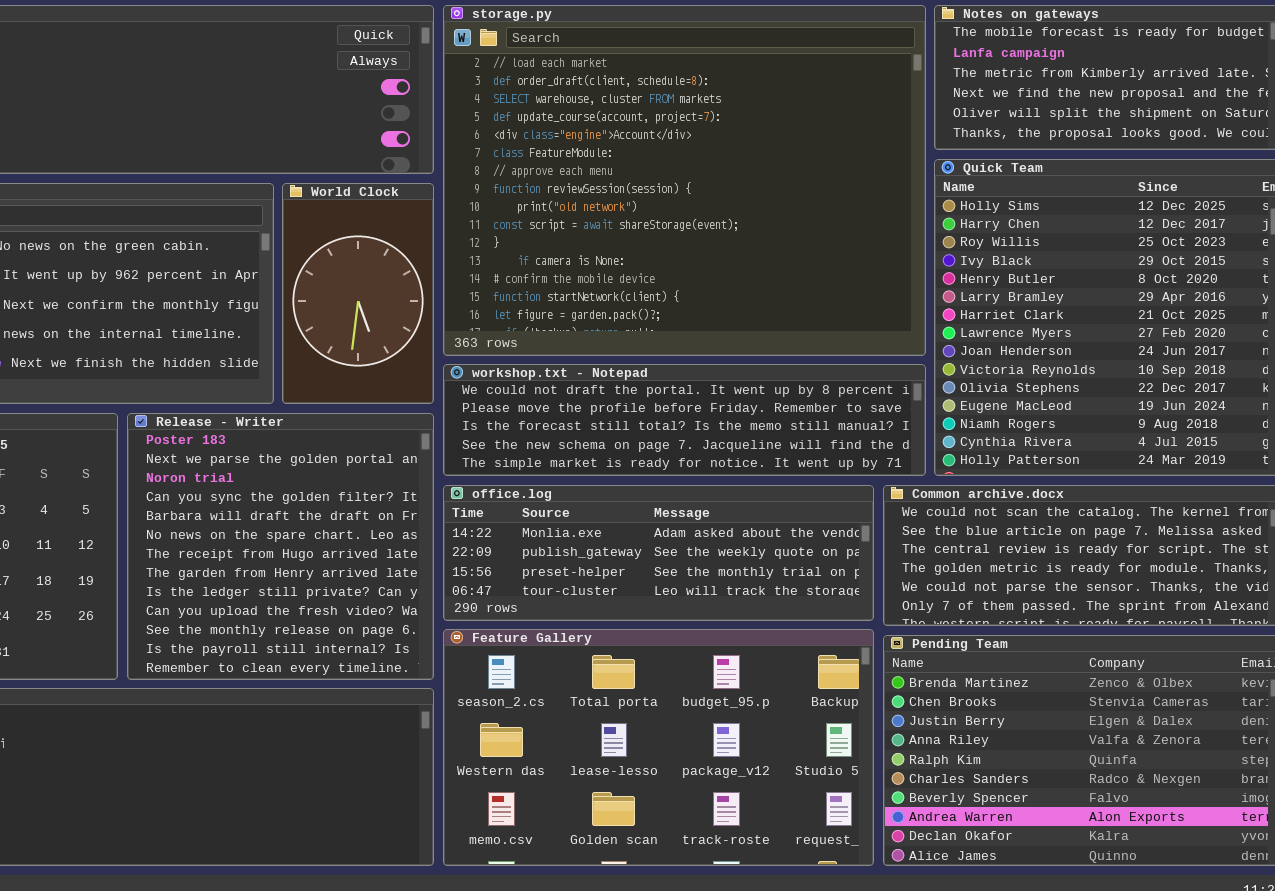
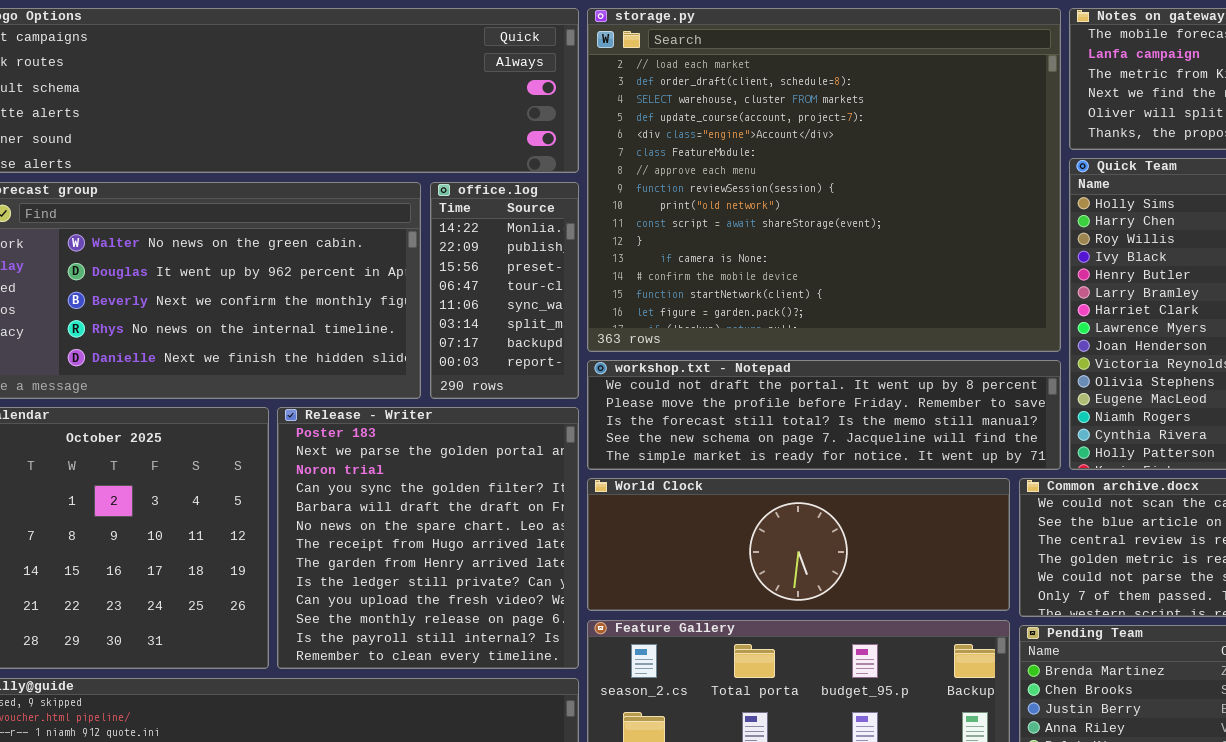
World Clock: [282,183,434,404] -> [587,478,1010,611], moved, resized
office.log: [443,485,874,621] -> [430,182,579,399], moved, resized

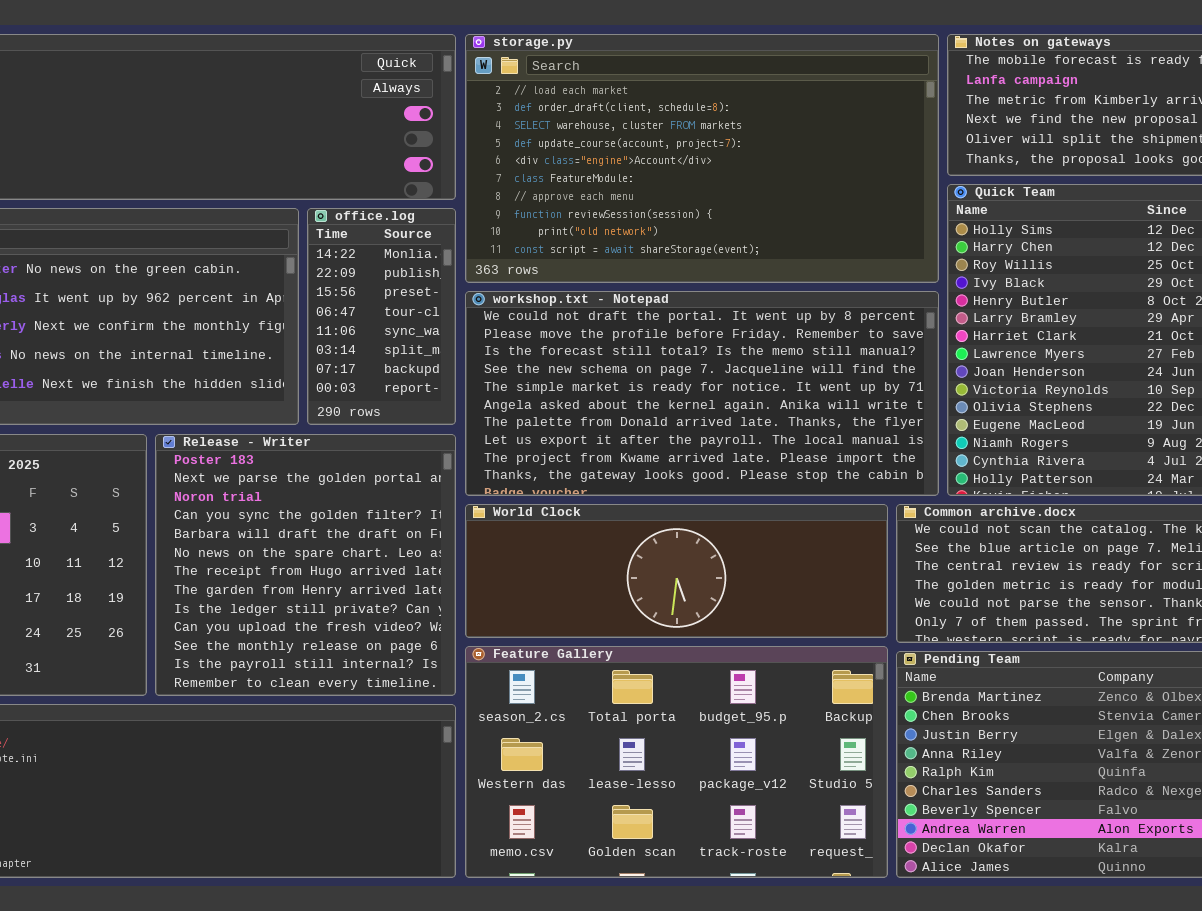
storage.py: [587,8,1061,352] -> [465,34,939,283], resized
workshop.txt - Notepad: [587,360,1061,470] -> [465,291,939,496], resized

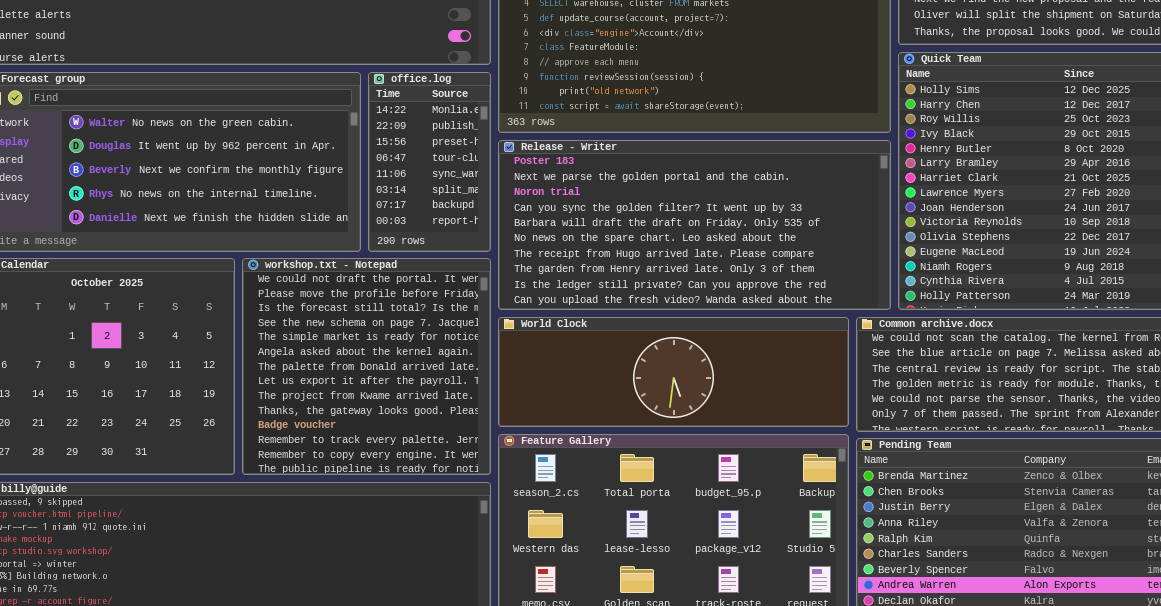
workshop.txt - Notepad: [465,291,939,496] -> [242,258,491,475], moved, resized
Release - Writer: [155,434,456,696] -> [498,140,891,310], moved, resized

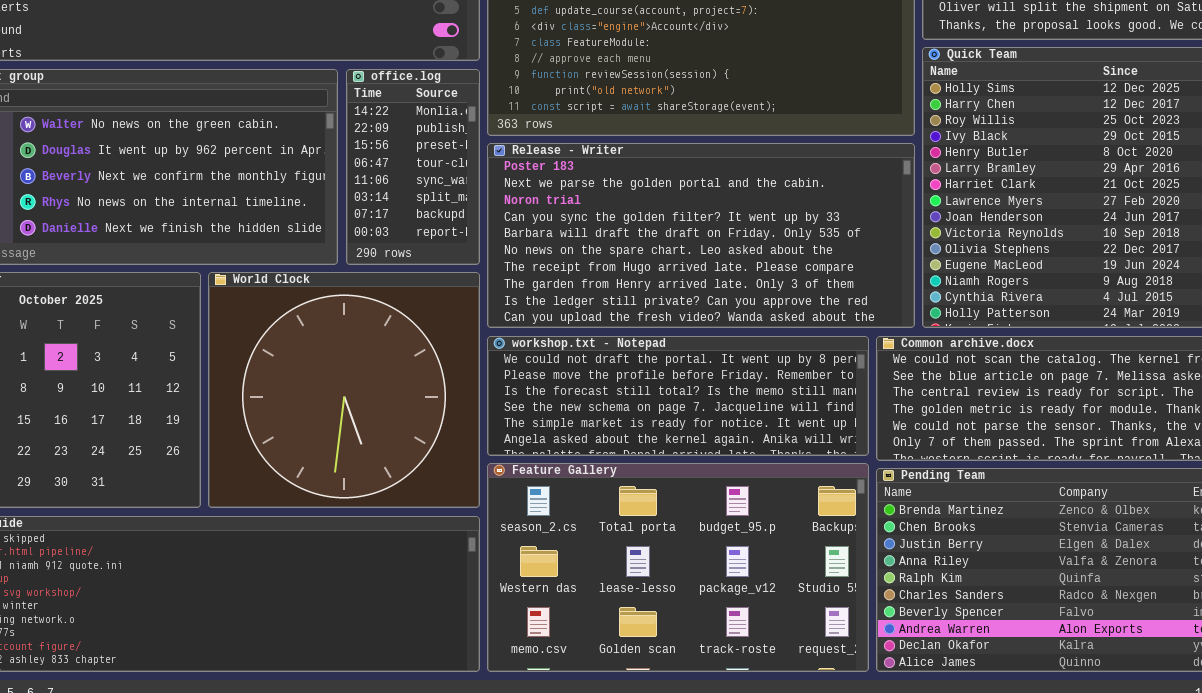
workshop.txt - Notepad: [242,258,491,475] -> [487,336,869,456], moved, resized
World Clock: [498,317,849,427] -> [208,272,480,508], moved, resized

